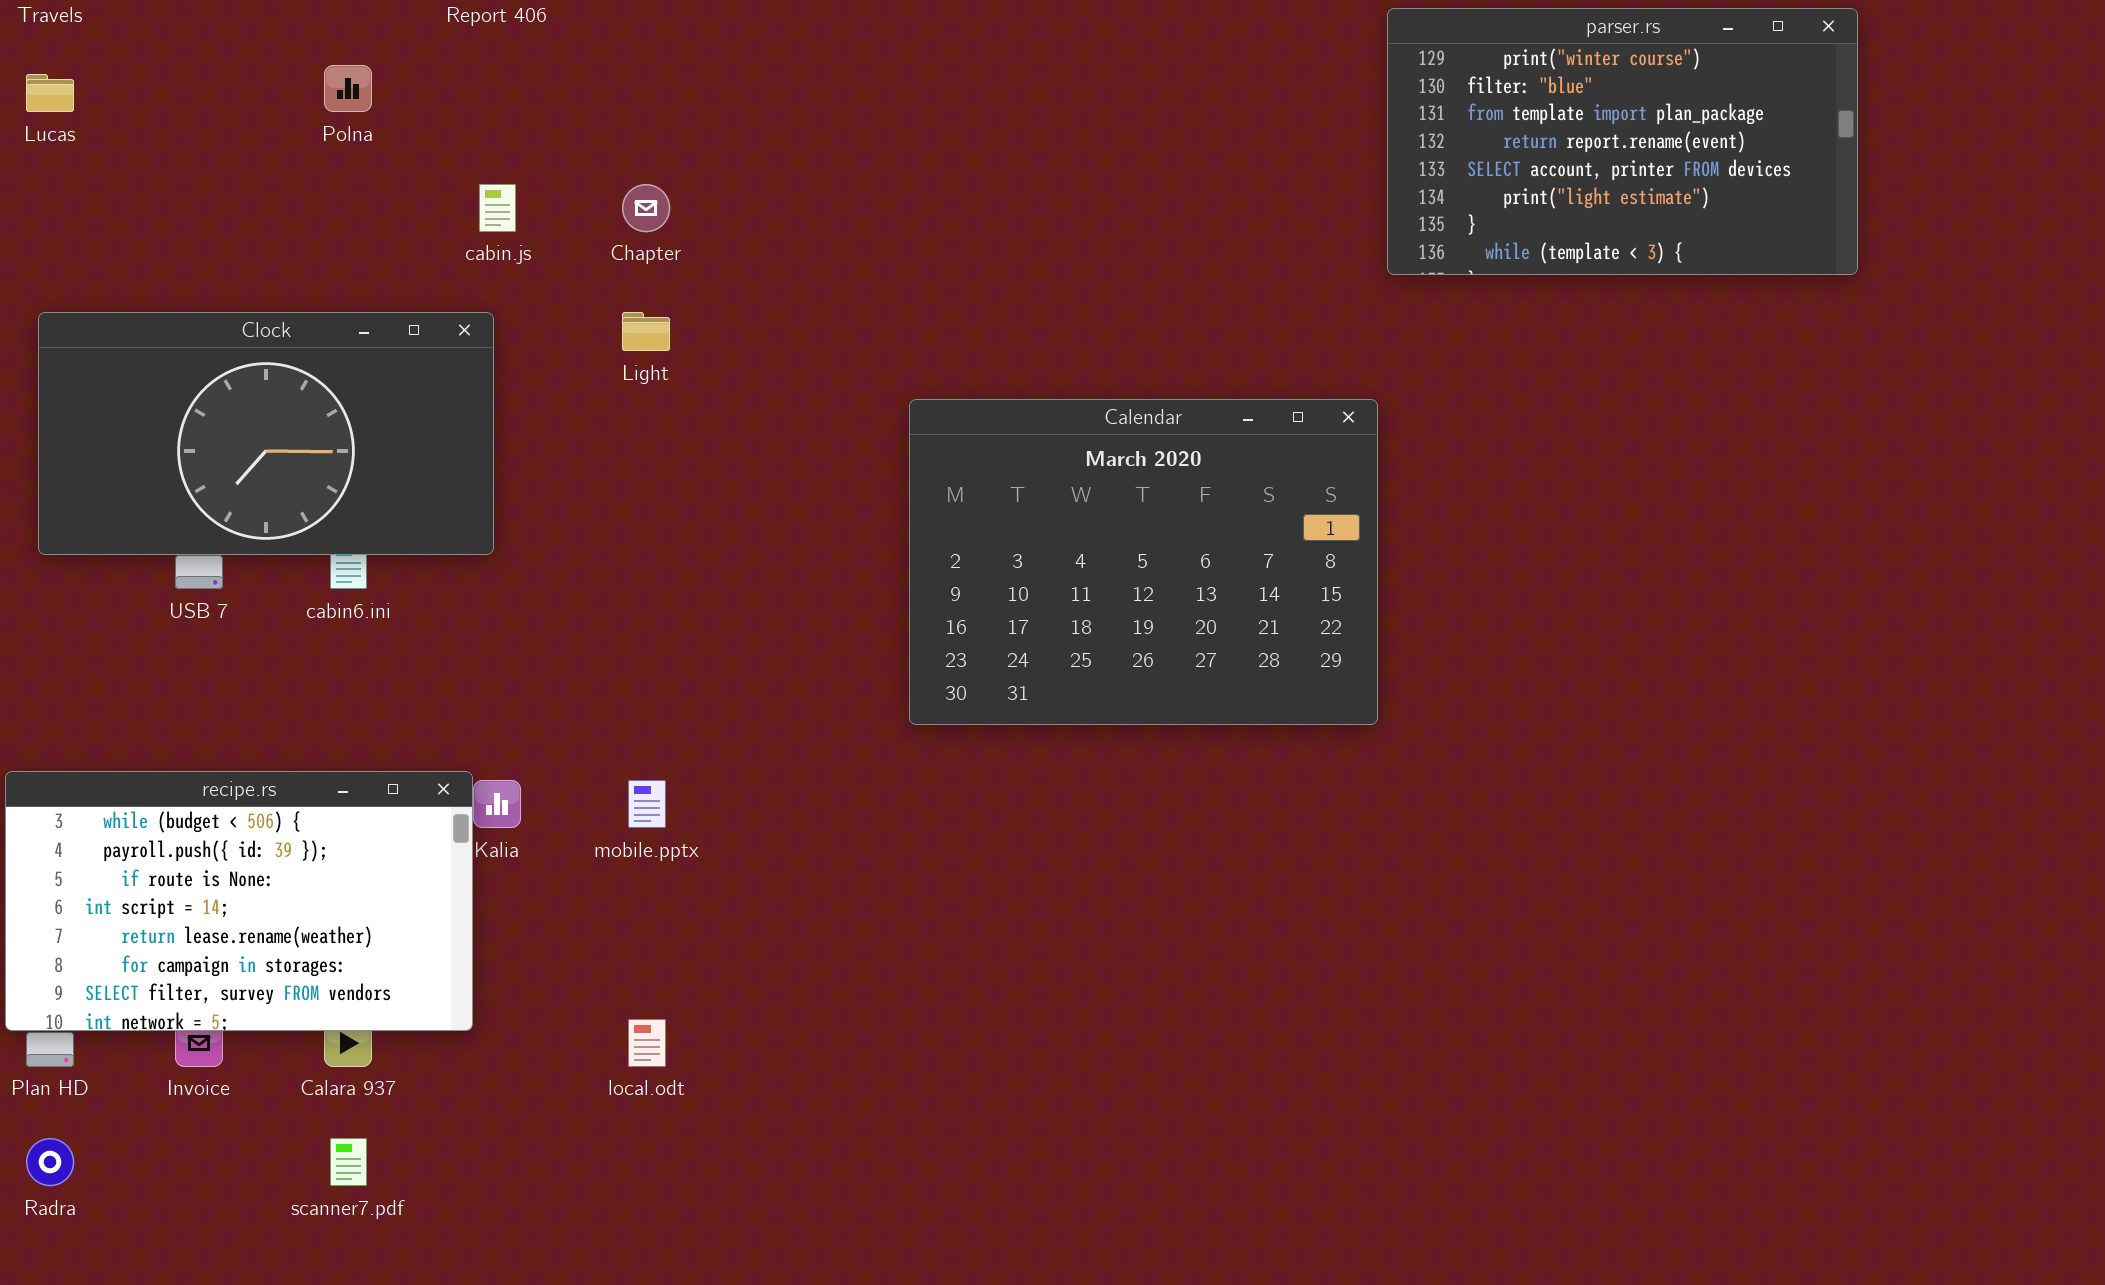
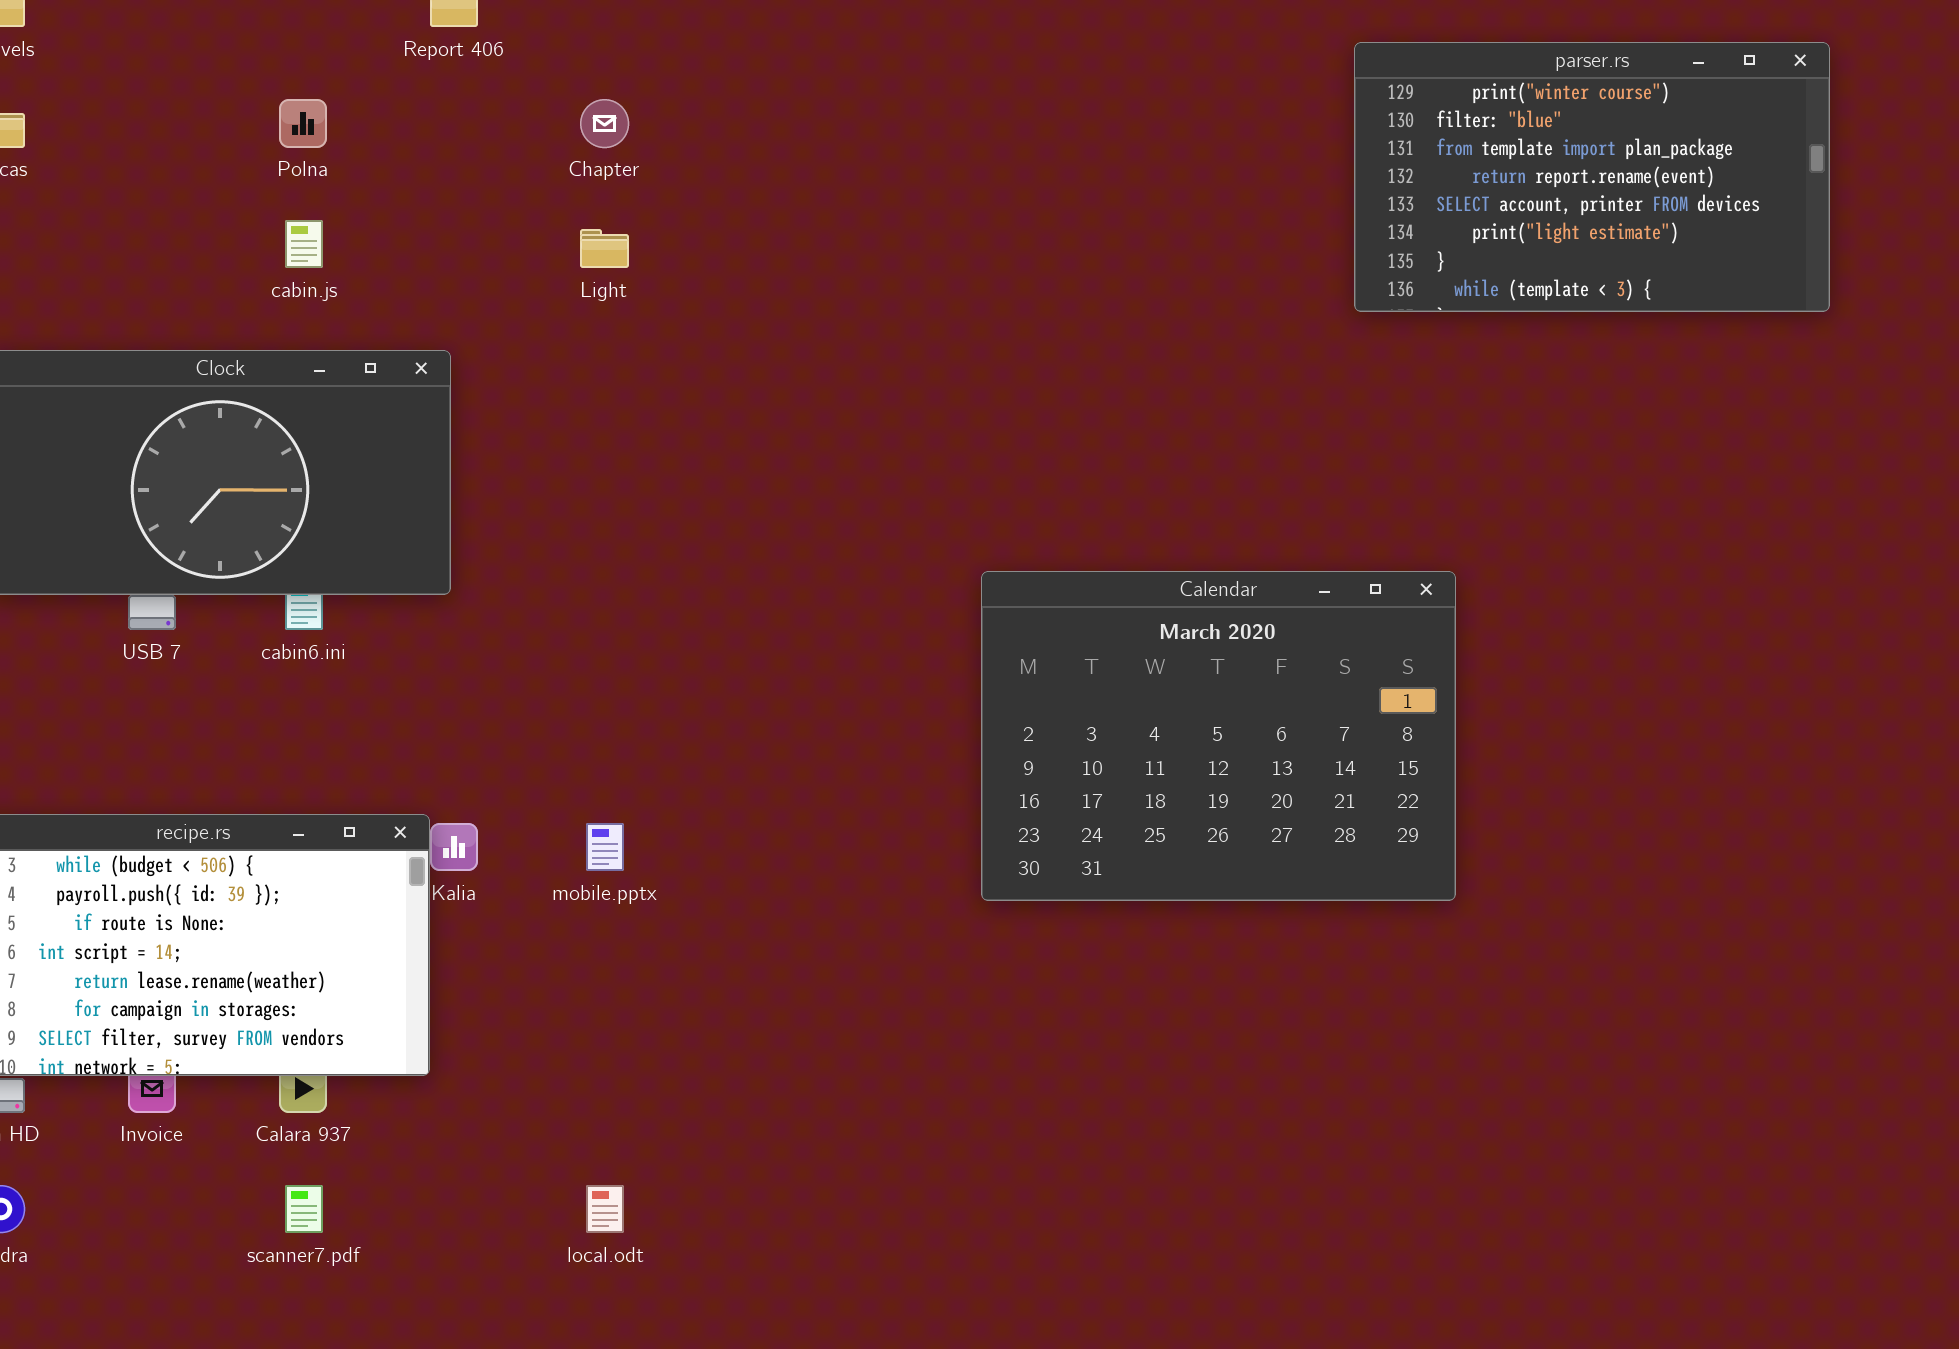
cabin.js: [479,184,516,232] -> [285,220,323,268], moved
Chapter: [622,184,670,232] -> [580,99,629,148], moved
Light: [622,312,670,351] -> [580,229,629,268], moved
Calendar: [909,399,1378,725] -> [981,571,1456,901], moved
local.odt: [628,1019,666,1067] -> [586,1185,624,1233], moved

